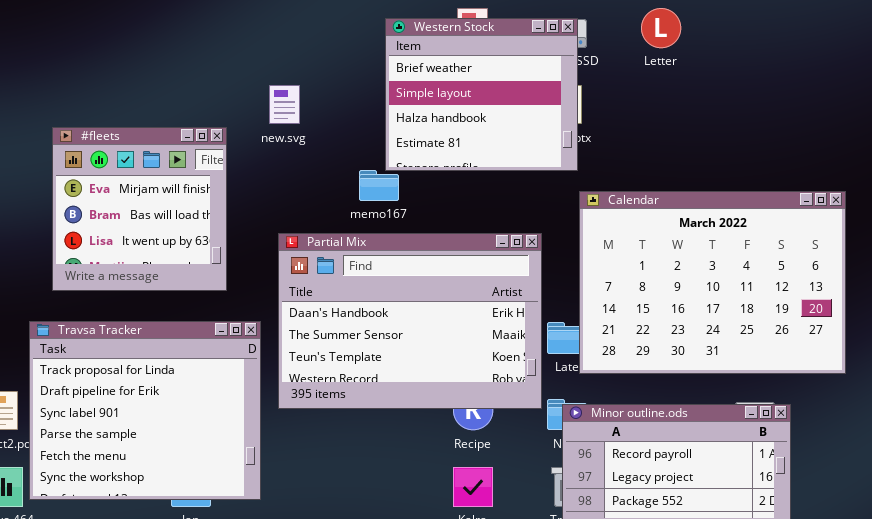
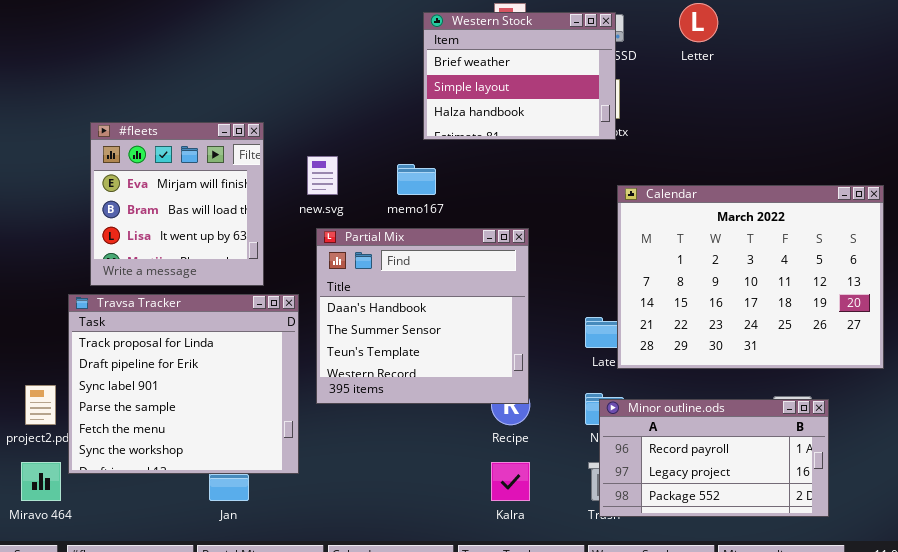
Western Stock: [385,18,578,171] -> [423,12,616,140], resized
new.svg: [269,85,300,124] -> [307,156,338,195], moved
Partial Mix: [278,233,542,409] -> [316,228,529,404], resized
Travsa Tracker: [29,321,261,500] -> [68,294,299,474], moved

